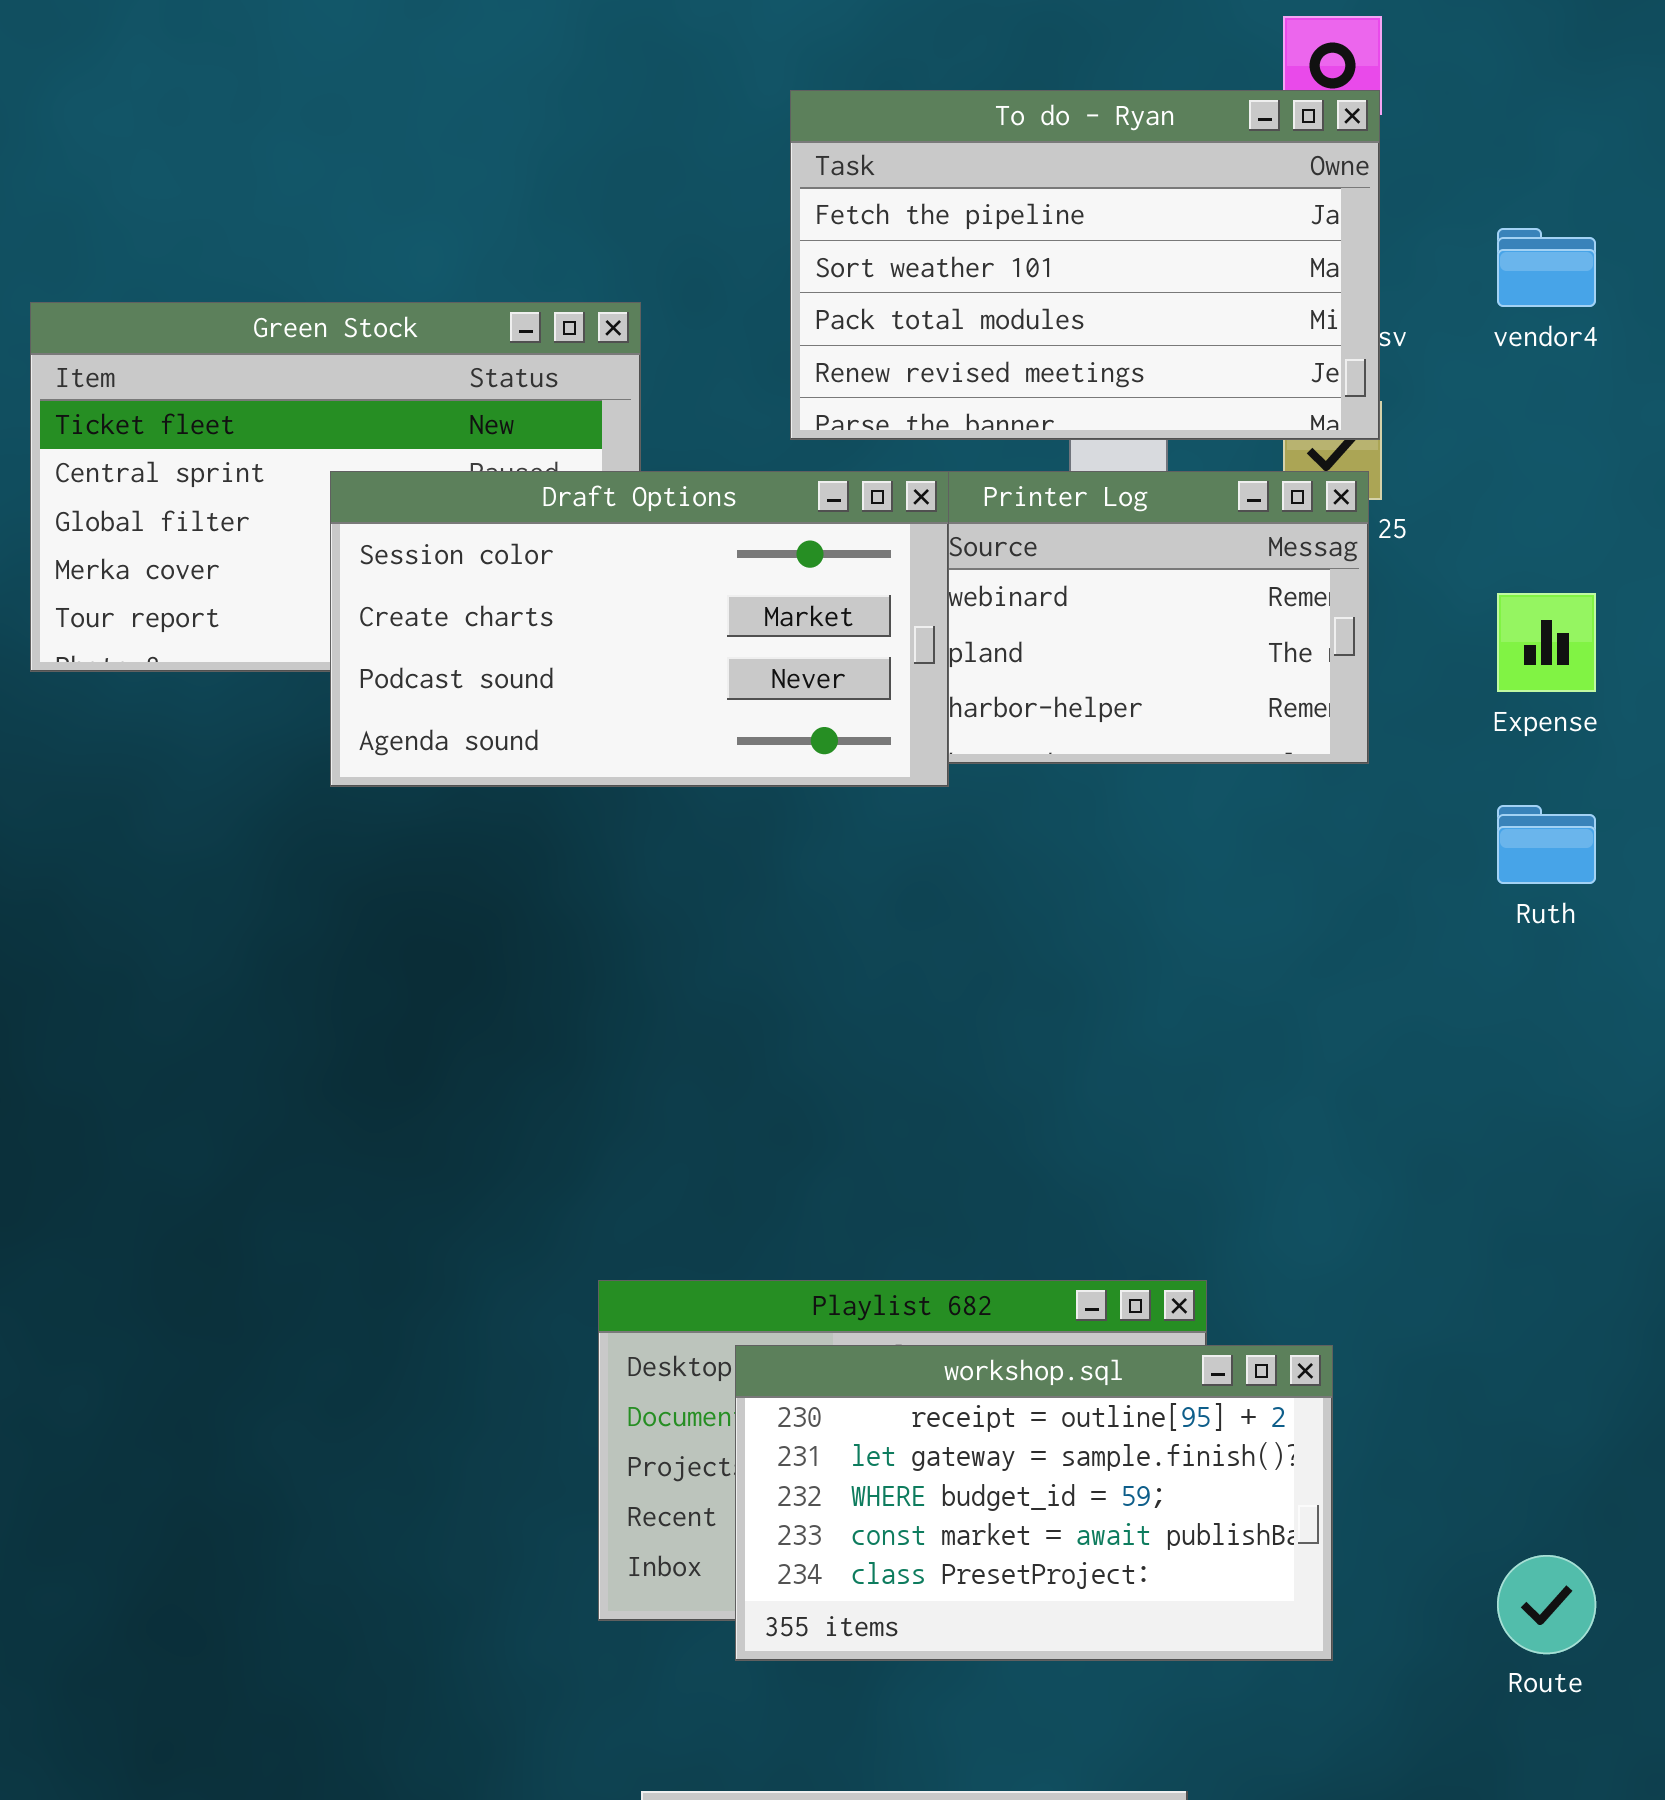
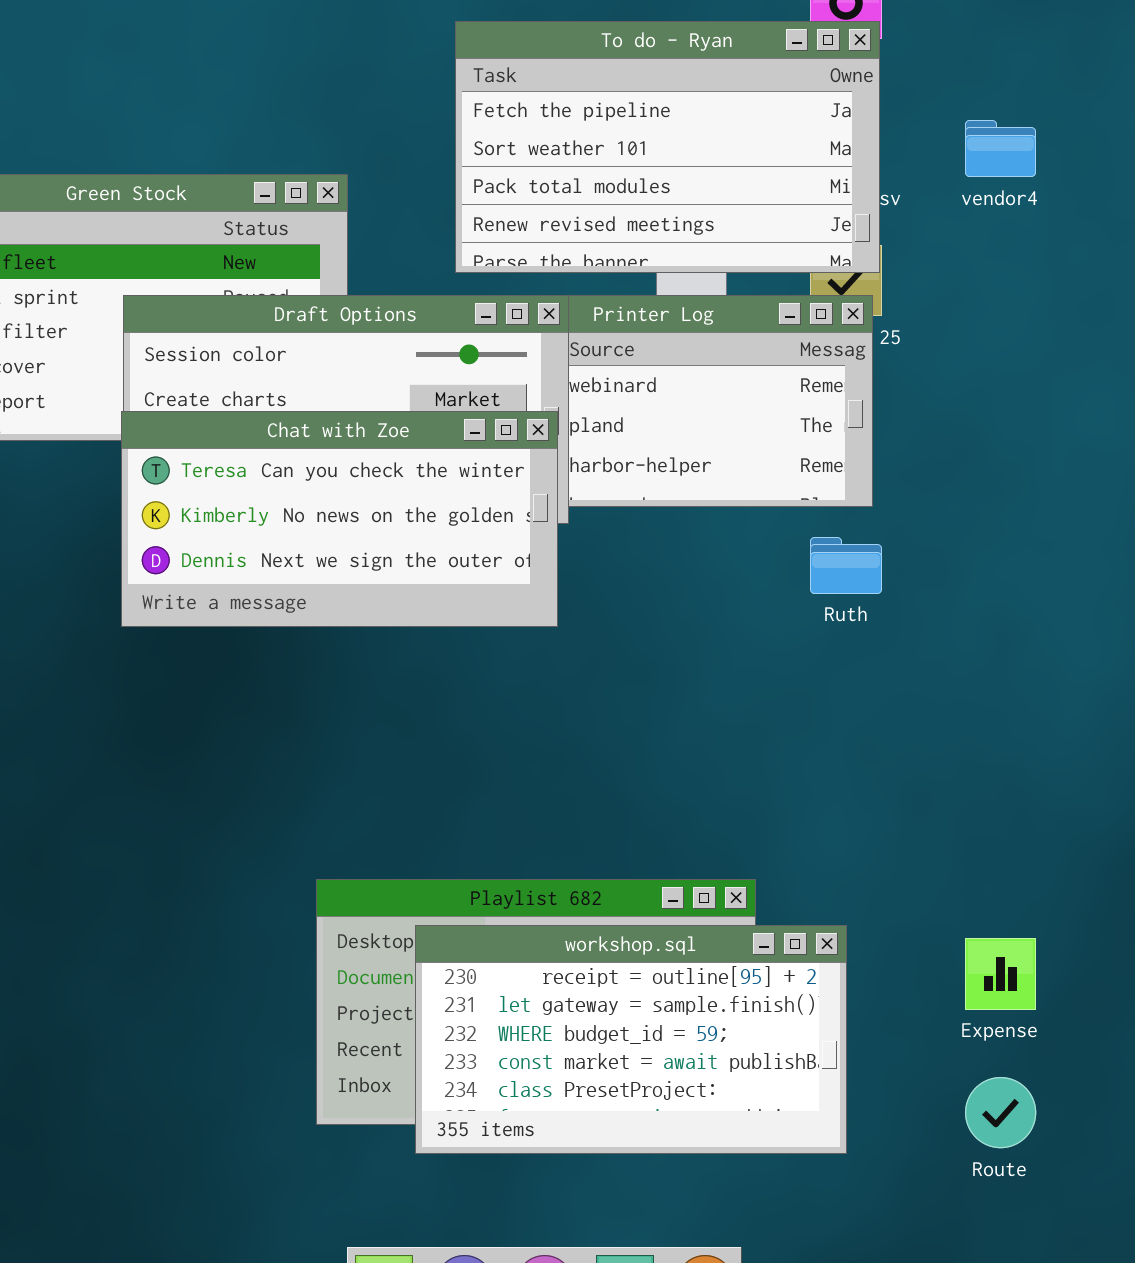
Expense: [1497,593,1596,692] -> [965,938,1036,1010], moved
Chat with Zoe: none -> [121,411,558,627], opened
Ruth: [1497,805,1596,884] -> [810,537,882,594], moved

